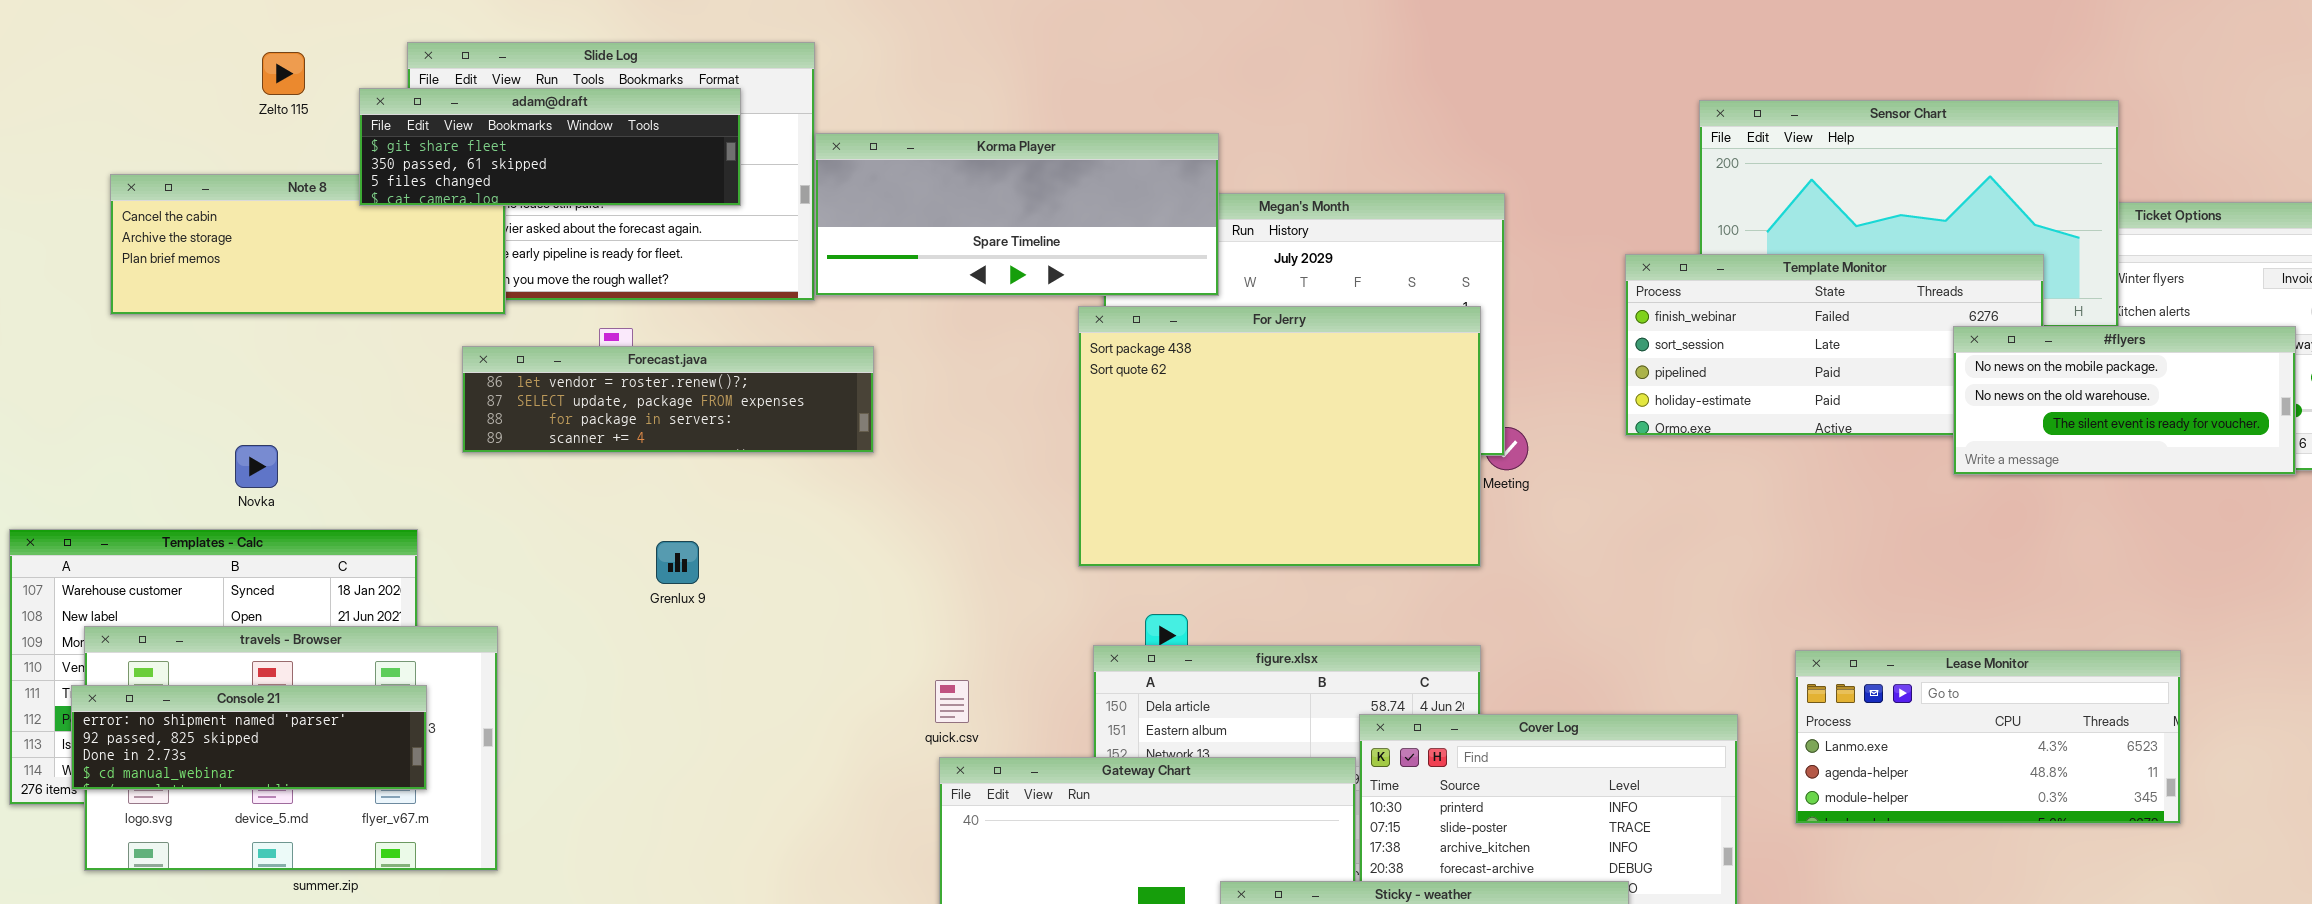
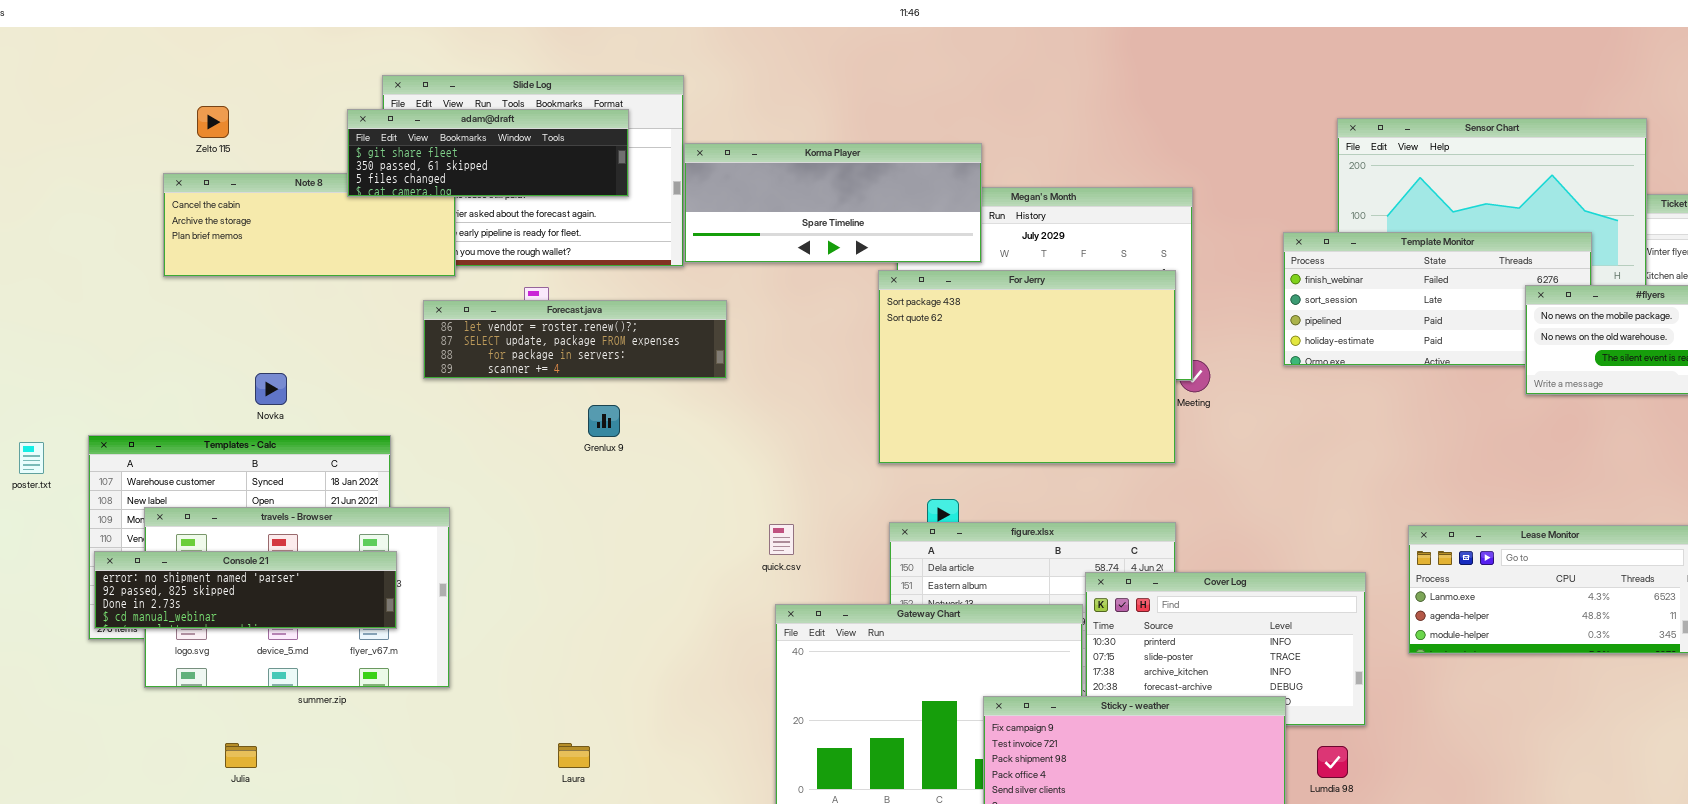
Zelto 115: [262,52,305,95] -> [197,106,229,138], moved
Grenlux 9: [656,541,699,584] -> [588,405,620,437], moved
quick.csv: [935,680,969,723] -> [769,524,794,555], moved
Console 21: [71,685,427,790] -> [94,551,397,629], resized

